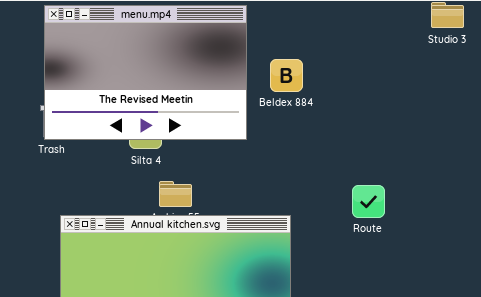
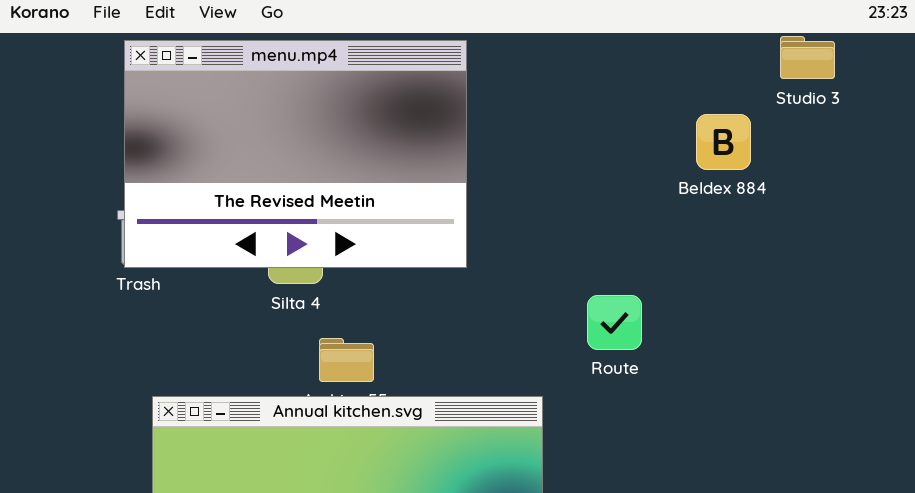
Beldex 884: [270,59,303,92] -> [696,114,751,170], moved
Route: [352,185,385,218] -> [587,295,642,350], moved

